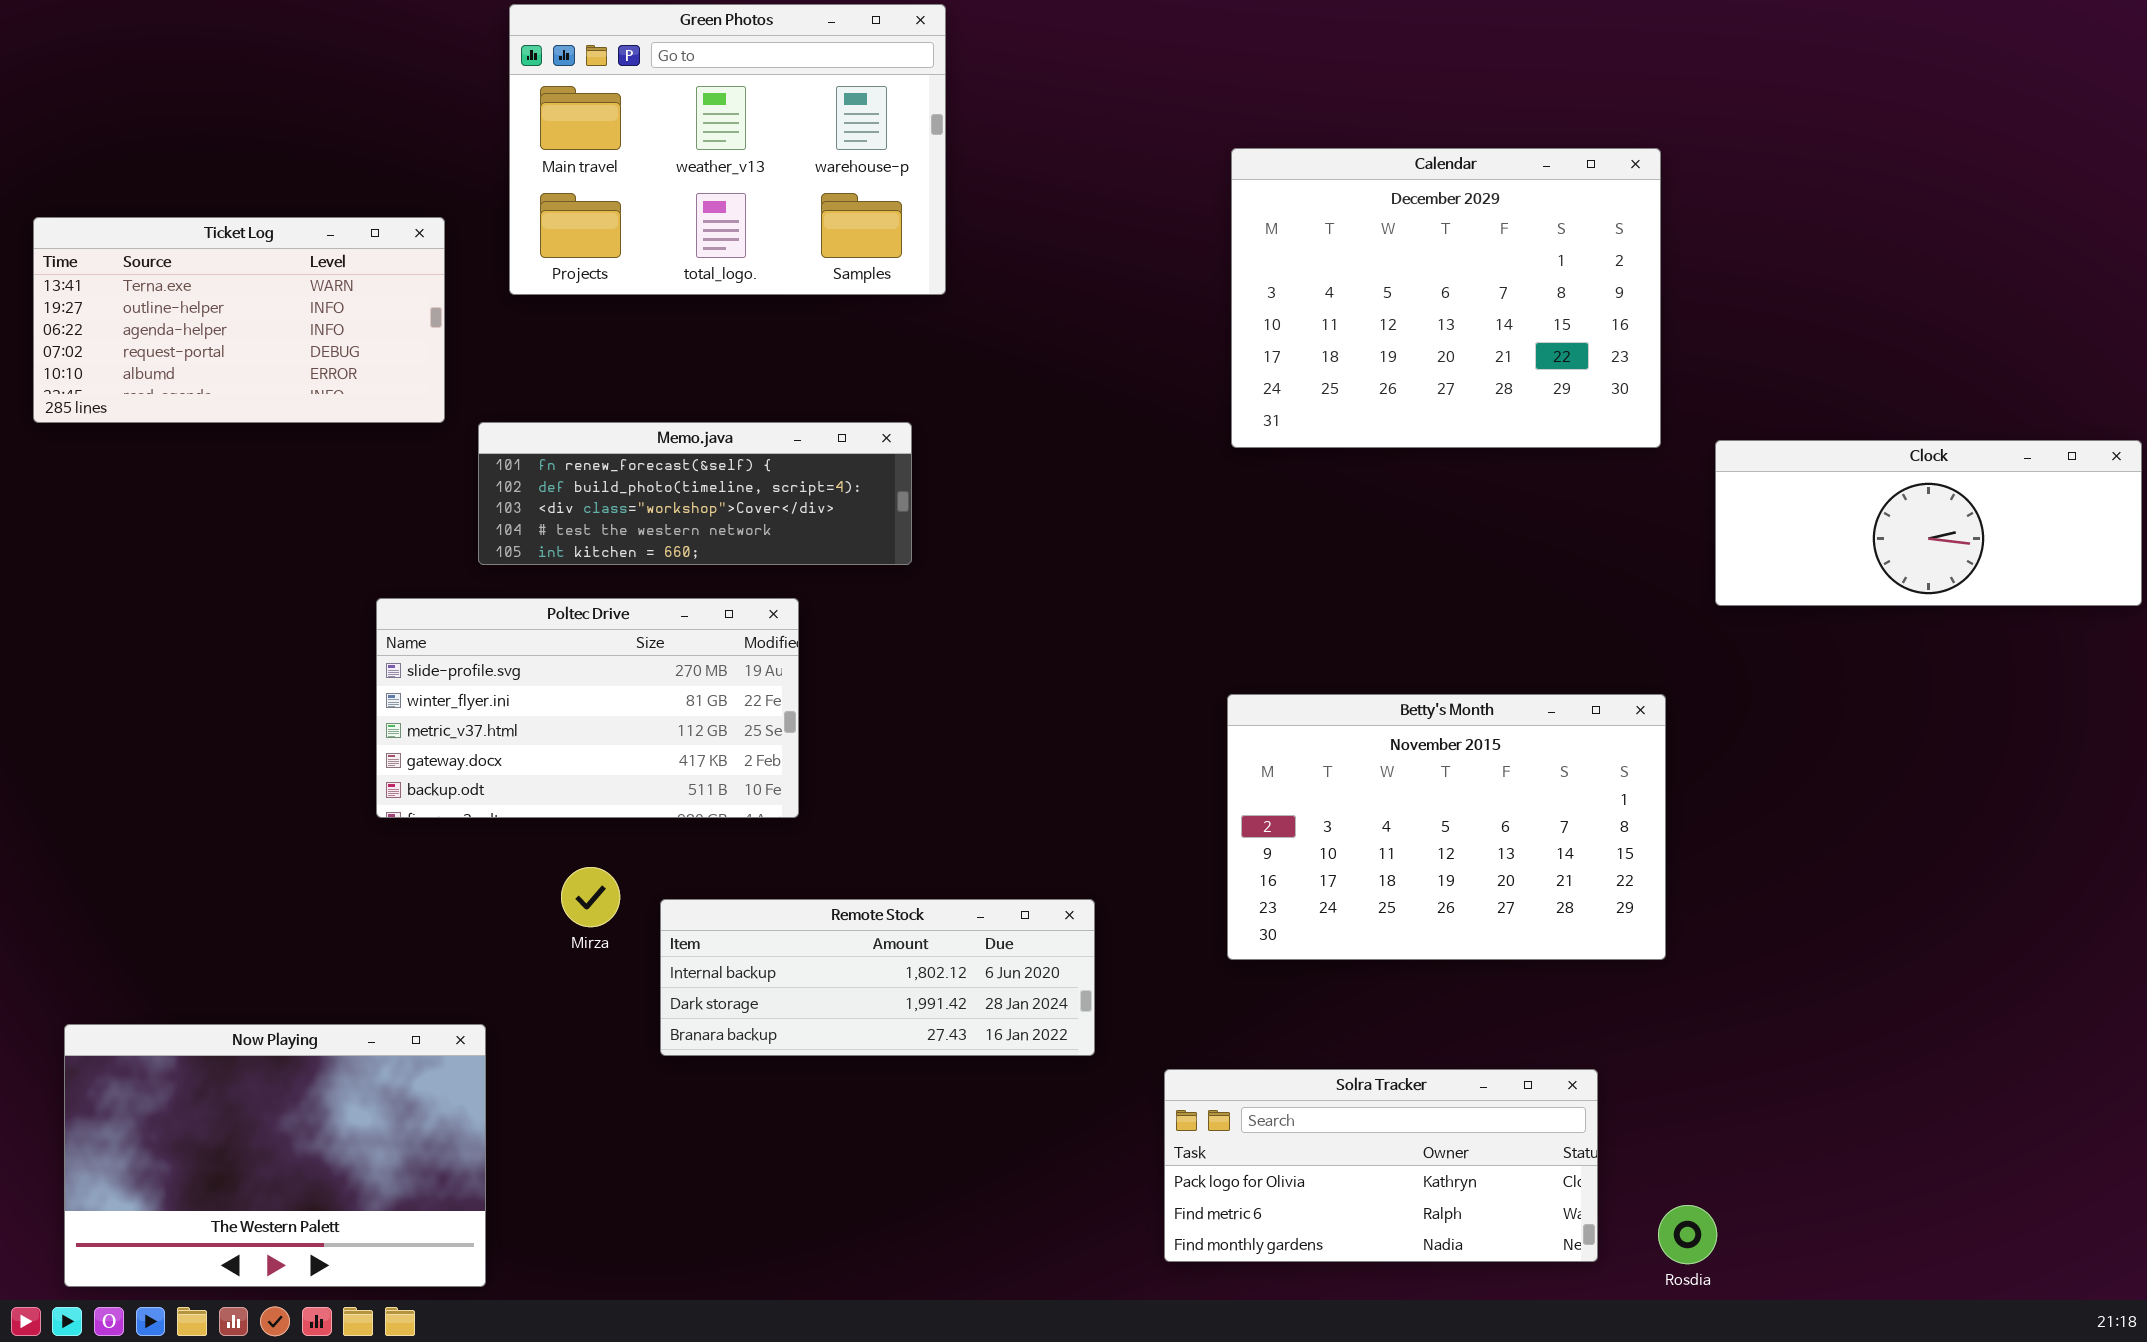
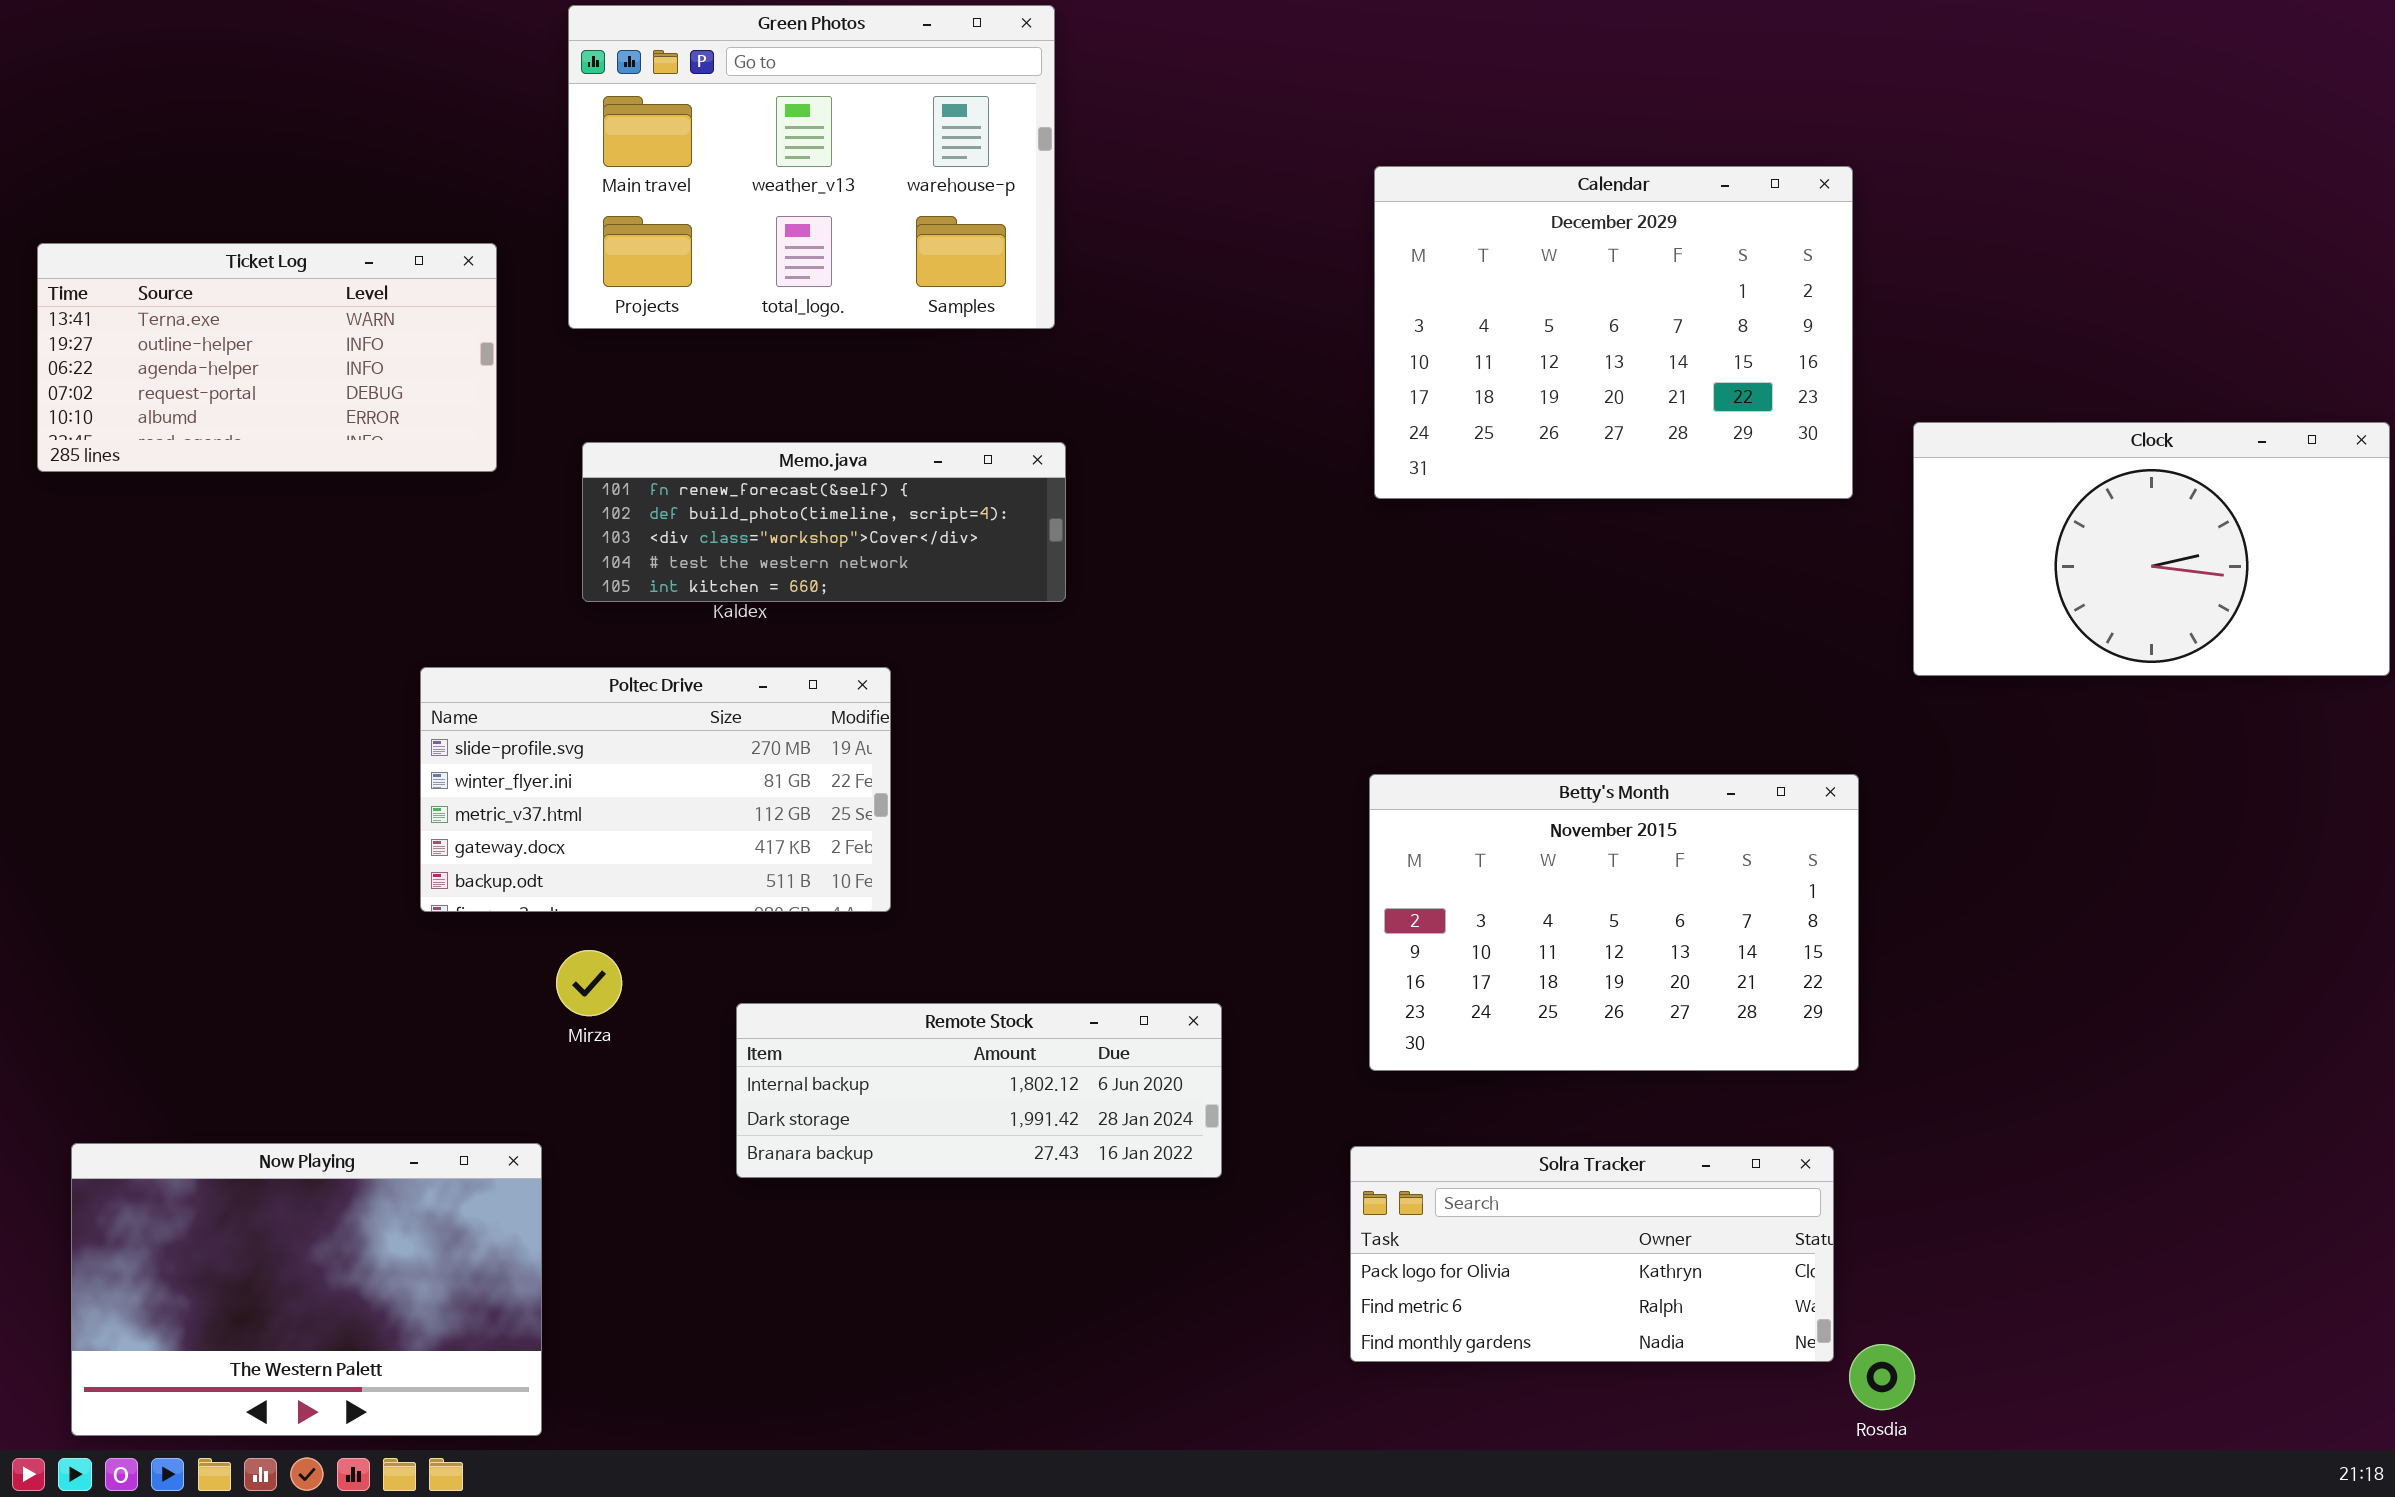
Memo.java: [478,422,912,565] -> [582,442,1066,602], moved
Clock: [1715,440,2142,606] -> [1913,422,2390,676], resized
Mirza: [561,867,620,927] -> [556,950,622,1016], moved
Solra Tracker: [1164,1069,1598,1262] -> [1350,1146,1834,1362], moved

